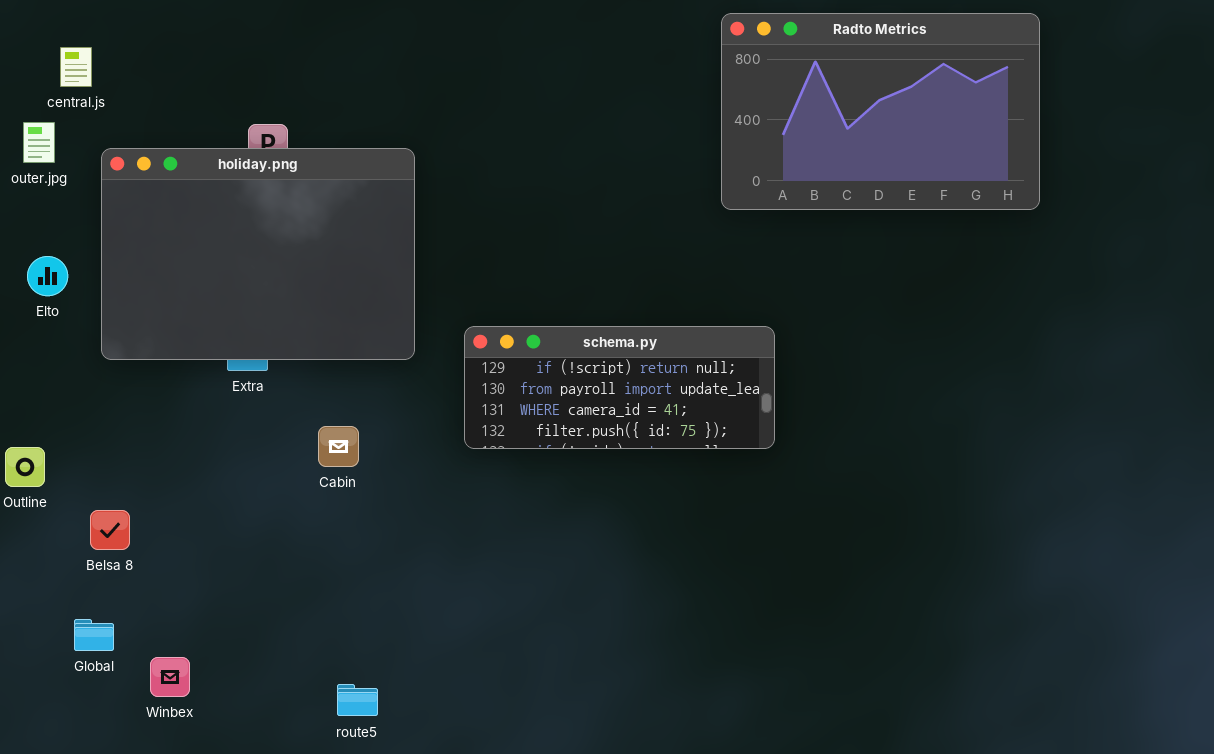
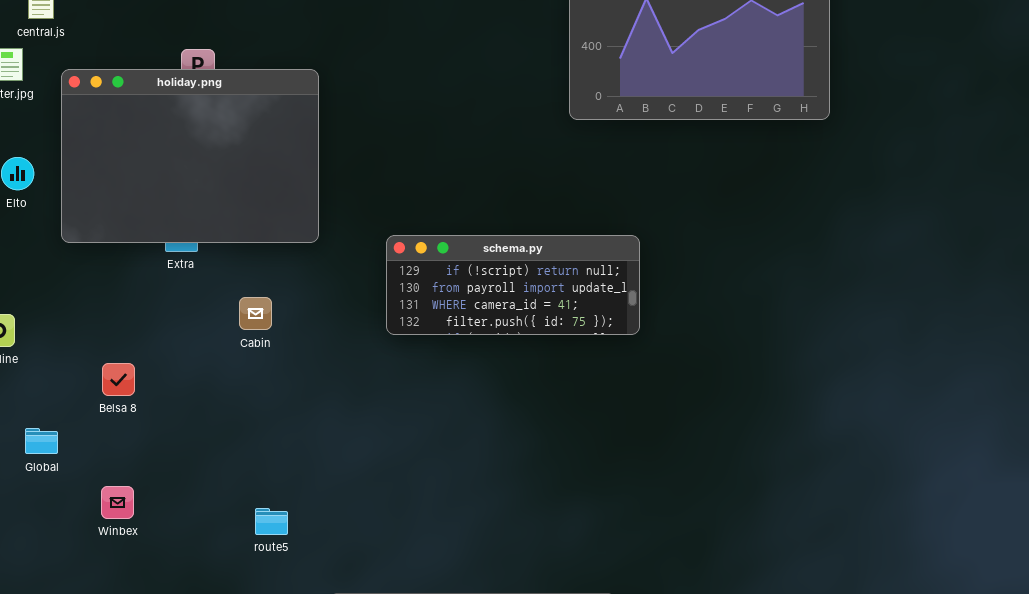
schema.py: [464,326,775,449] -> [386,235,640,335], moved
Belsa 8: [90,510,130,550] -> [102,363,135,396], moved
Global: [74,619,114,651] -> [25,428,58,454], moved

